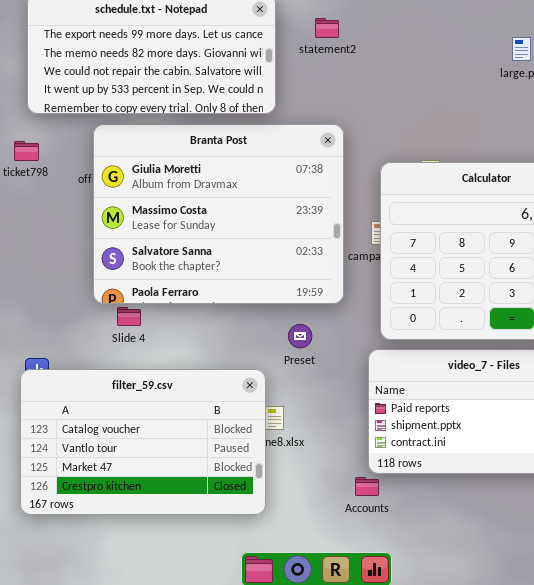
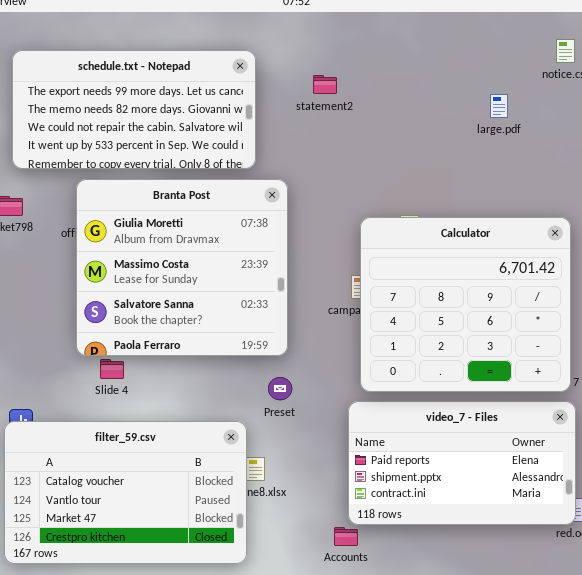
statement2: [315,18,339,38] -> [313,75,337,94], moved
Branta Post: [93,124,344,304] -> [76,179,288,356], resized

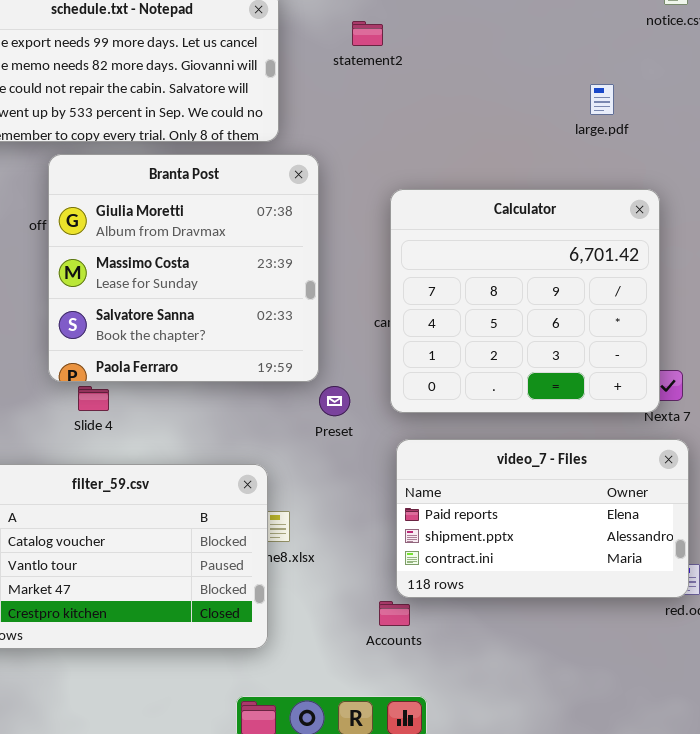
large.pdf: [490,94,508,118] -> [590,84,614,115], moved
Calculator: [360,217,571,392] -> [390,189,660,413], moved
Preset: [268,377,292,400] -> [319,386,350,416], moved

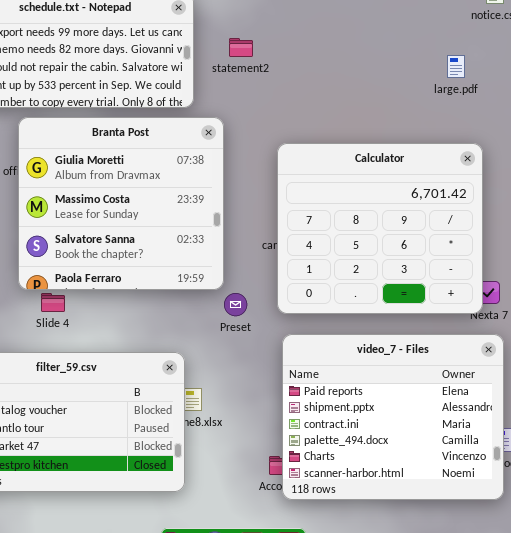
statement2: [352,21,383,46] -> [229,38,253,57], moved
large.pdf: [590,84,614,115] -> [447,55,465,78], moved
video_7 - Files: [396,439,689,598] -> [282,334,504,500], resized

